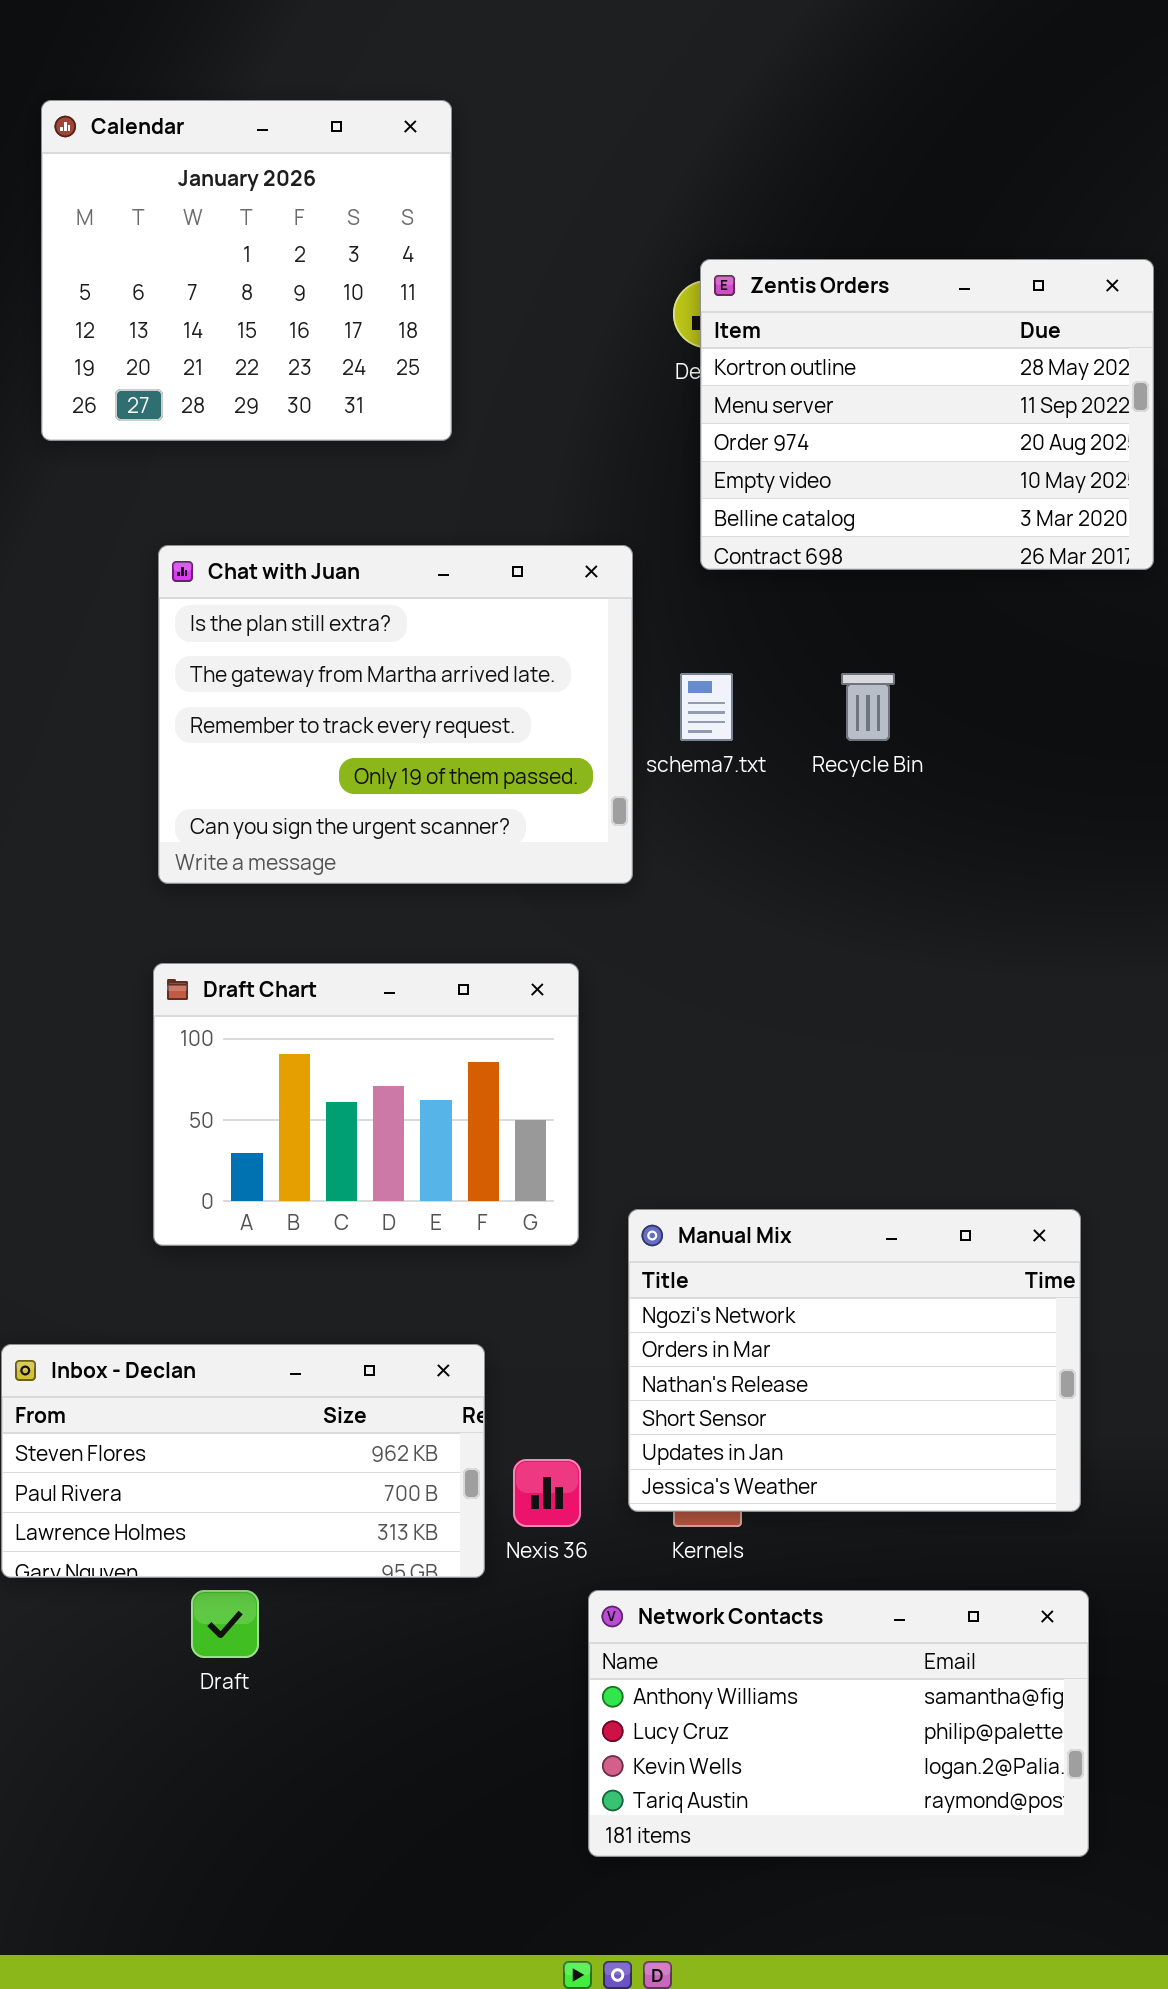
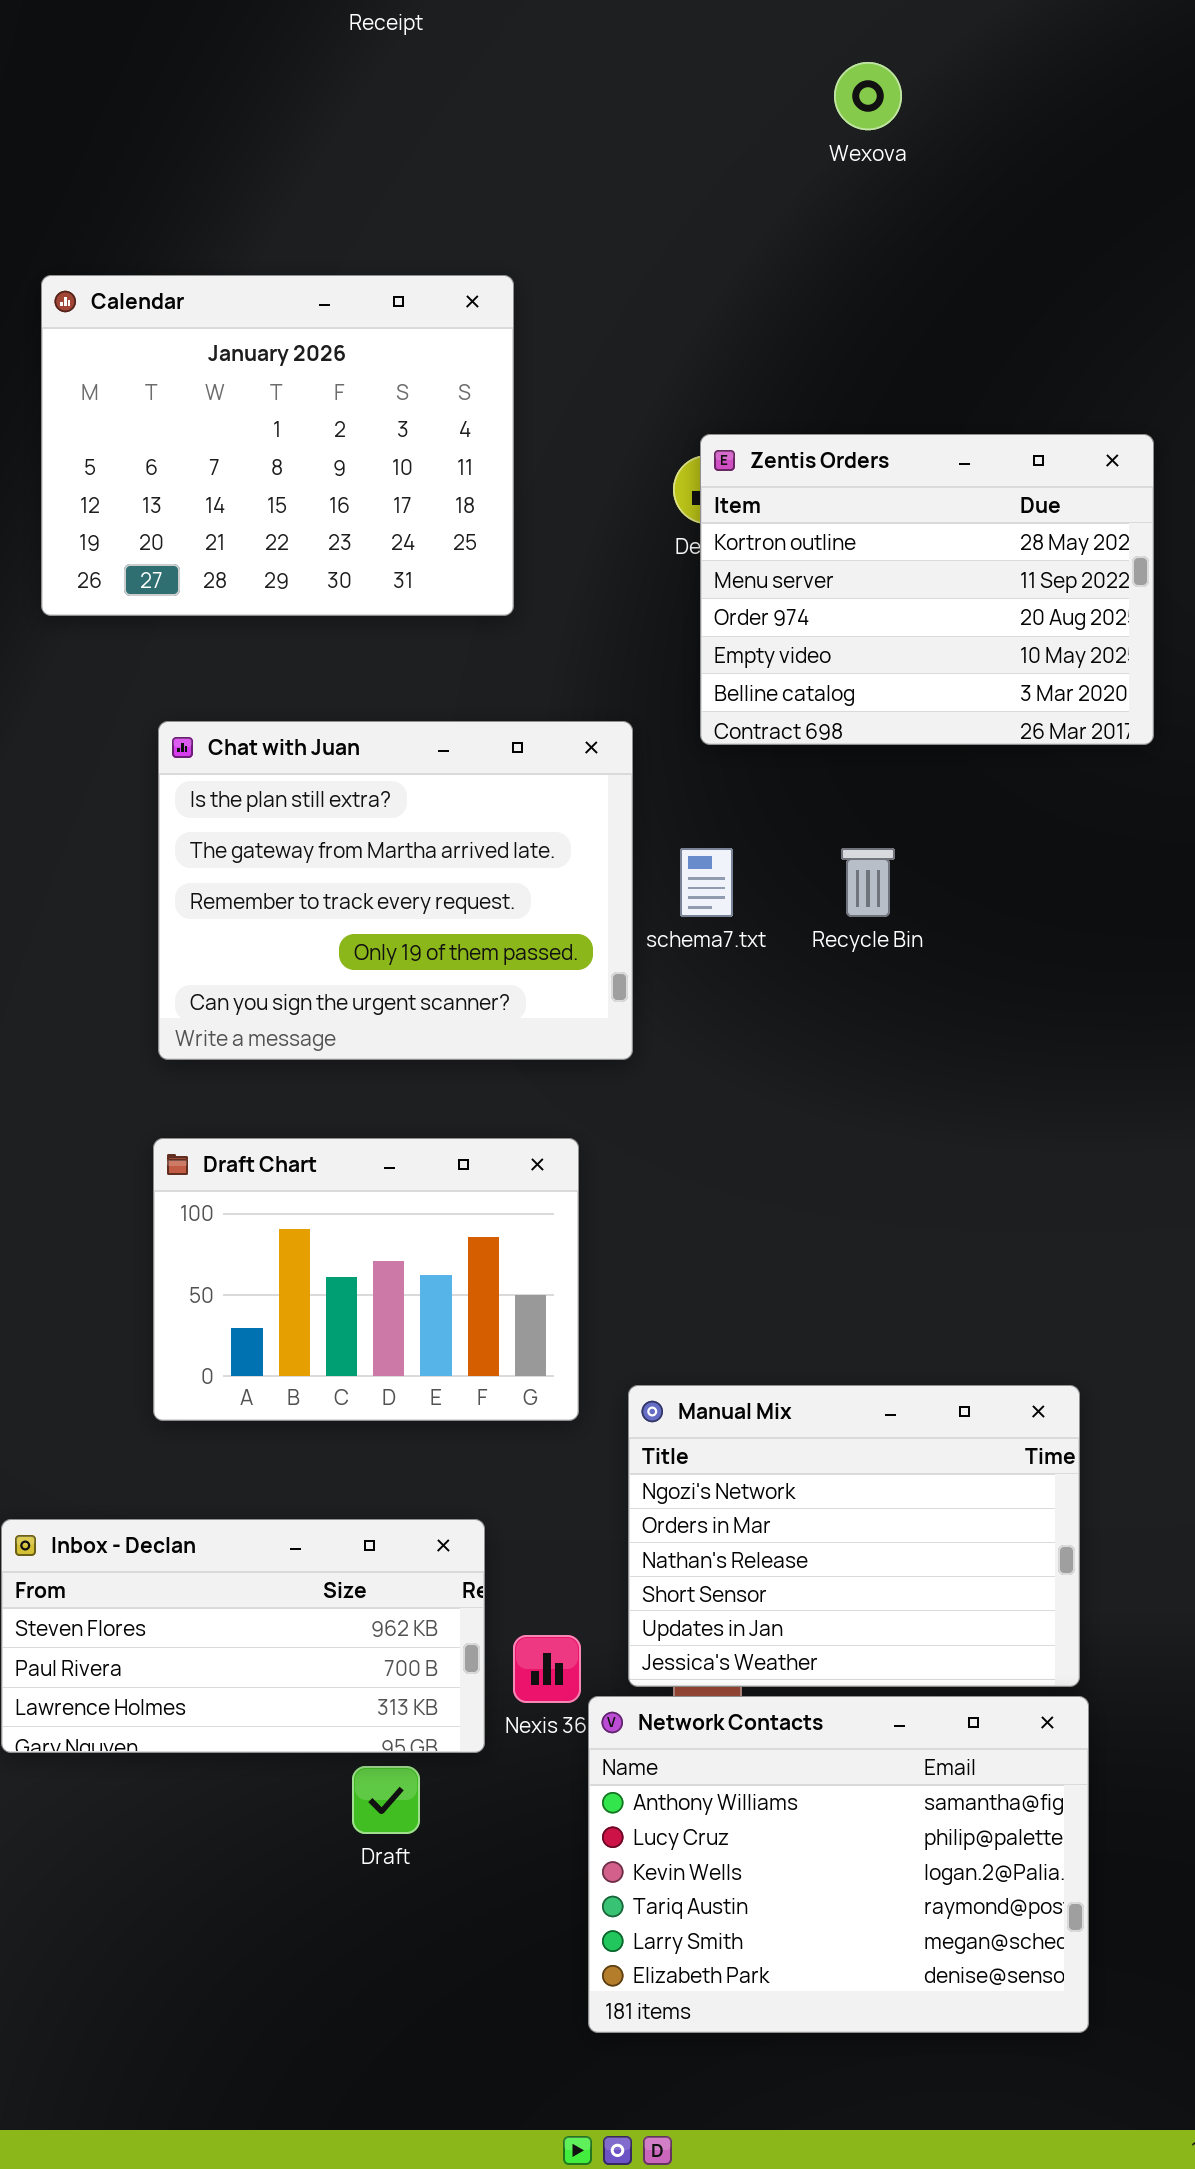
Calendar: [41,100,452,441] -> [41,275,514,616], resized
Draft: [191,1590,259,1658] -> [352,1766,420,1834], moved
Network Contacts: [588,1590,1089,1857] -> [588,1696,1089,2033], resized

